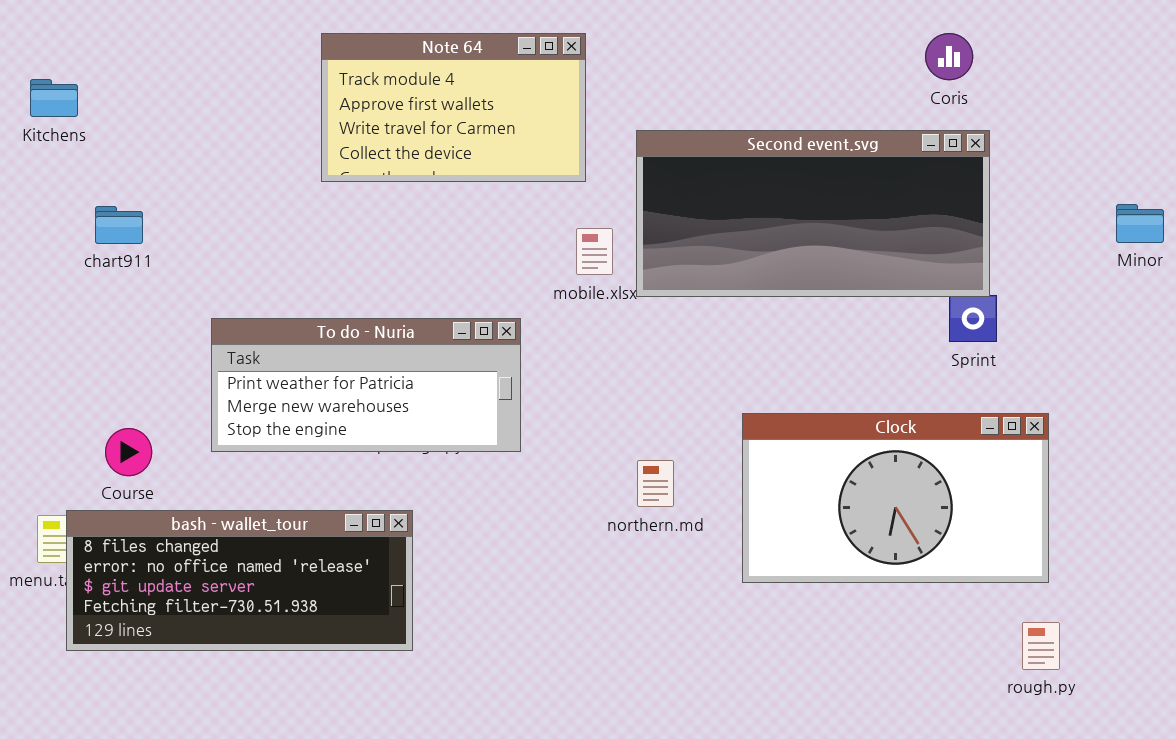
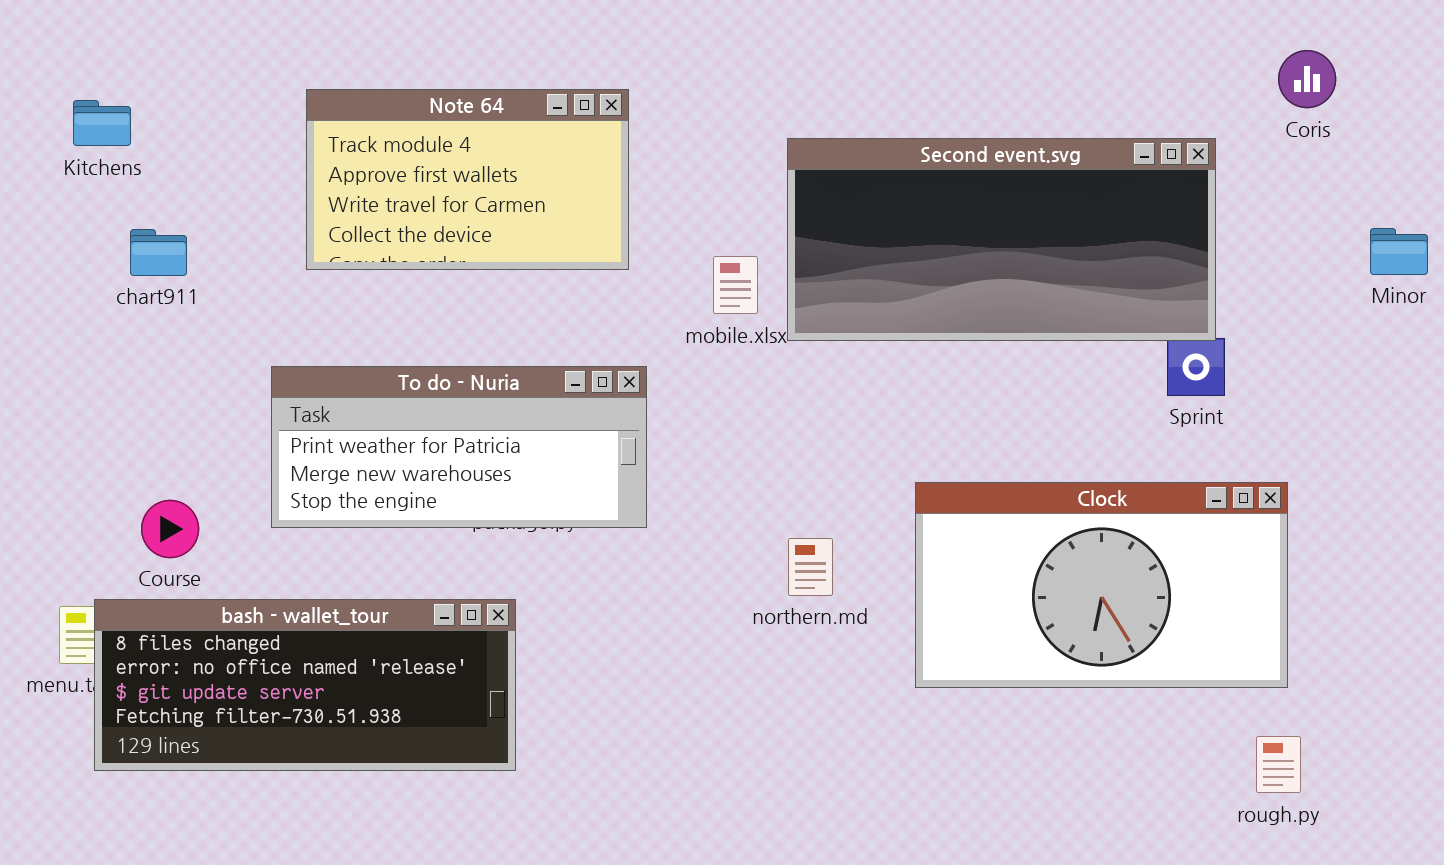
Note 64: [321,33,586,182] -> [306,89,629,270], moved
Coris: [925,33,973,80] -> [1278,50,1336,108], moved
Kitchens: [30,79,78,117] -> [73,100,131,146], moved

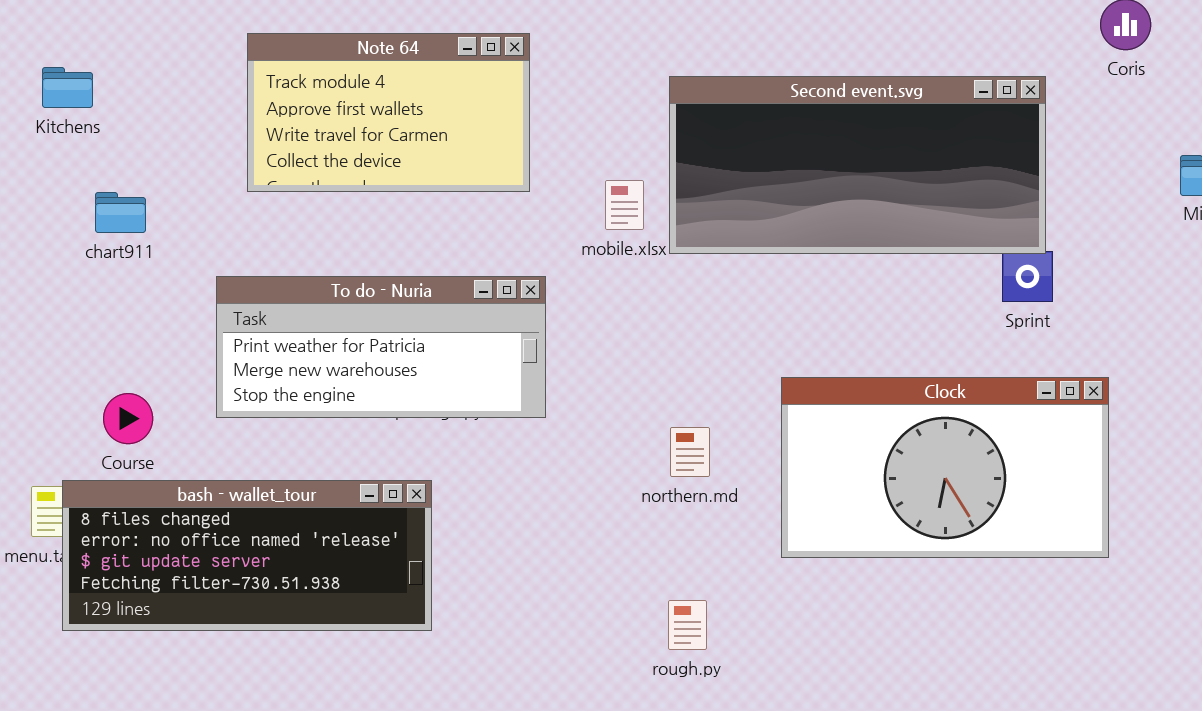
Kitchens: [73,100,131,146] -> [42,67,93,108], moved
chart911: [130,229,187,276] -> [95,192,146,233], moved
rough.py: [1256,736,1301,793] -> [668,600,707,650], moved

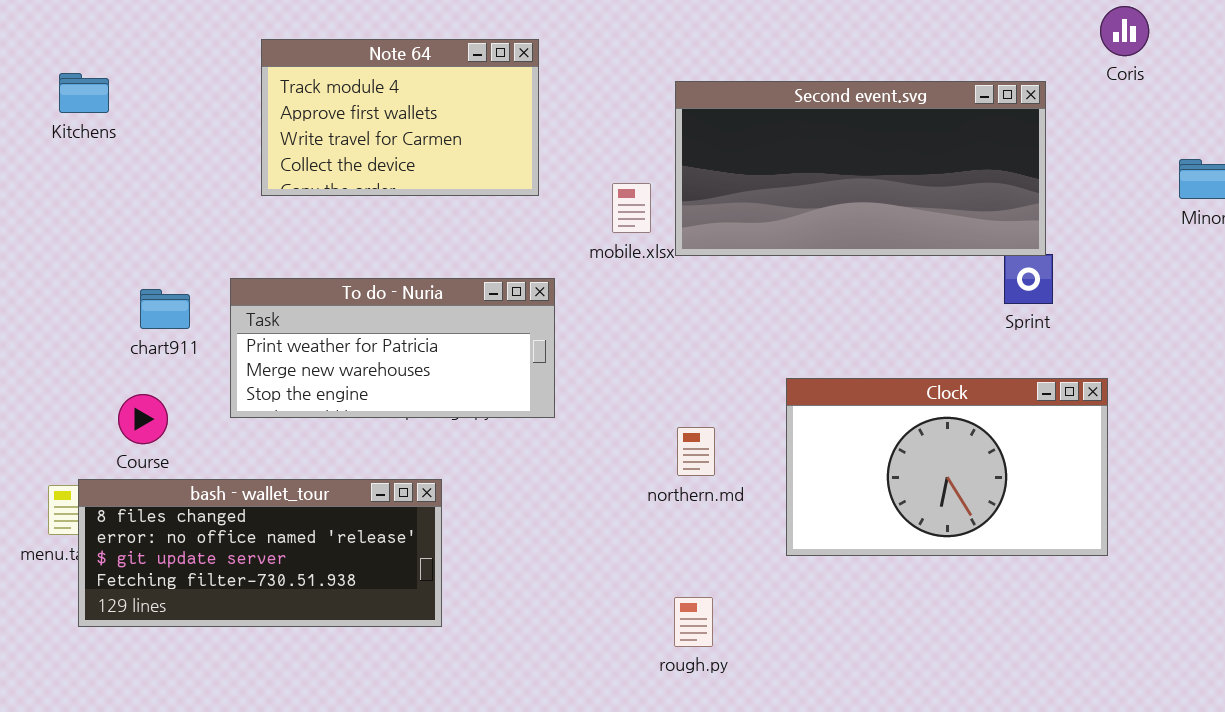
chart911: [95,192,146,233] -> [140,289,190,329], moved

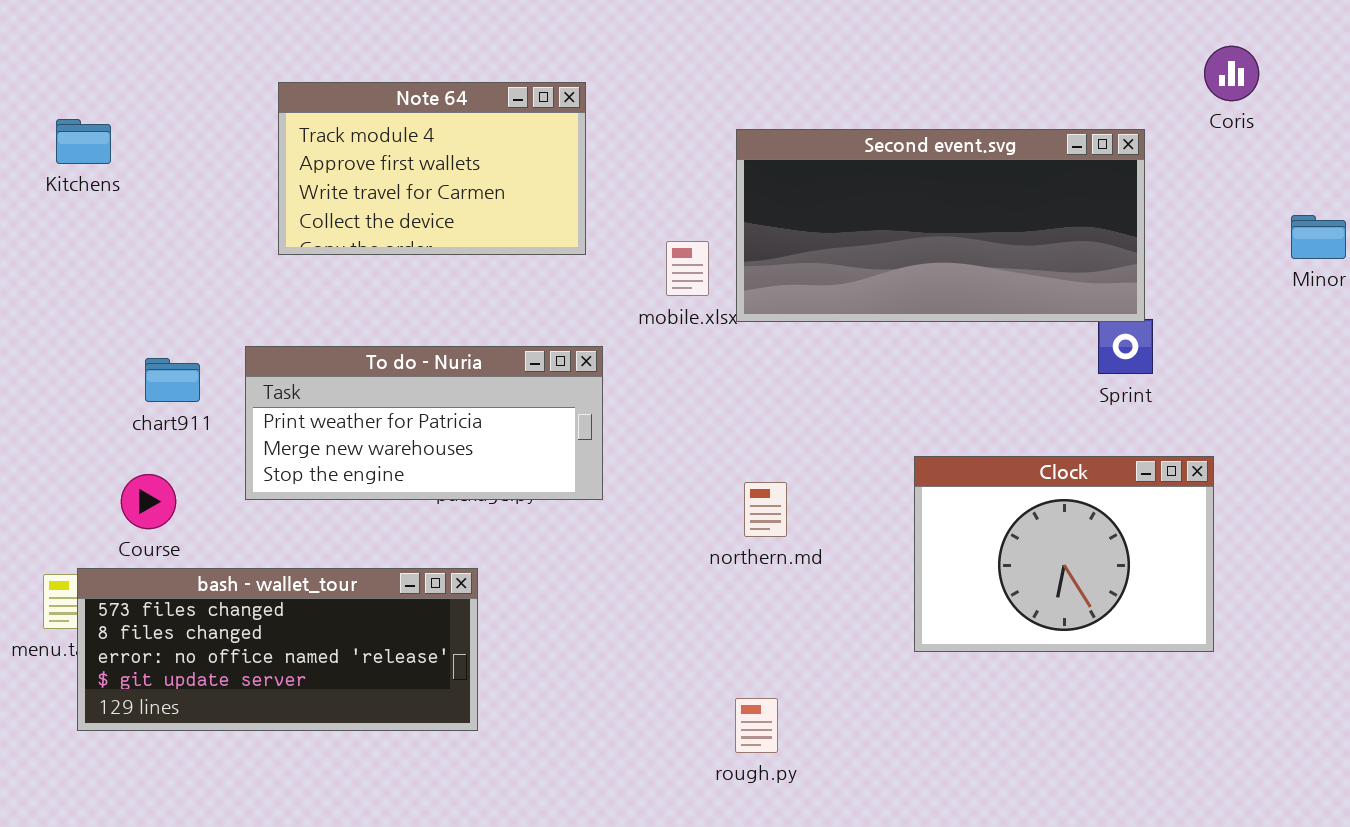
Clock: [786,378,1108,556] -> [914,456,1214,652], resized
northern.md: [677,427,715,476] -> [744,482,787,537], moved
bash - wallet_tour: [78,479,442,627] -> [77,568,478,731], scrolled up 1 row

